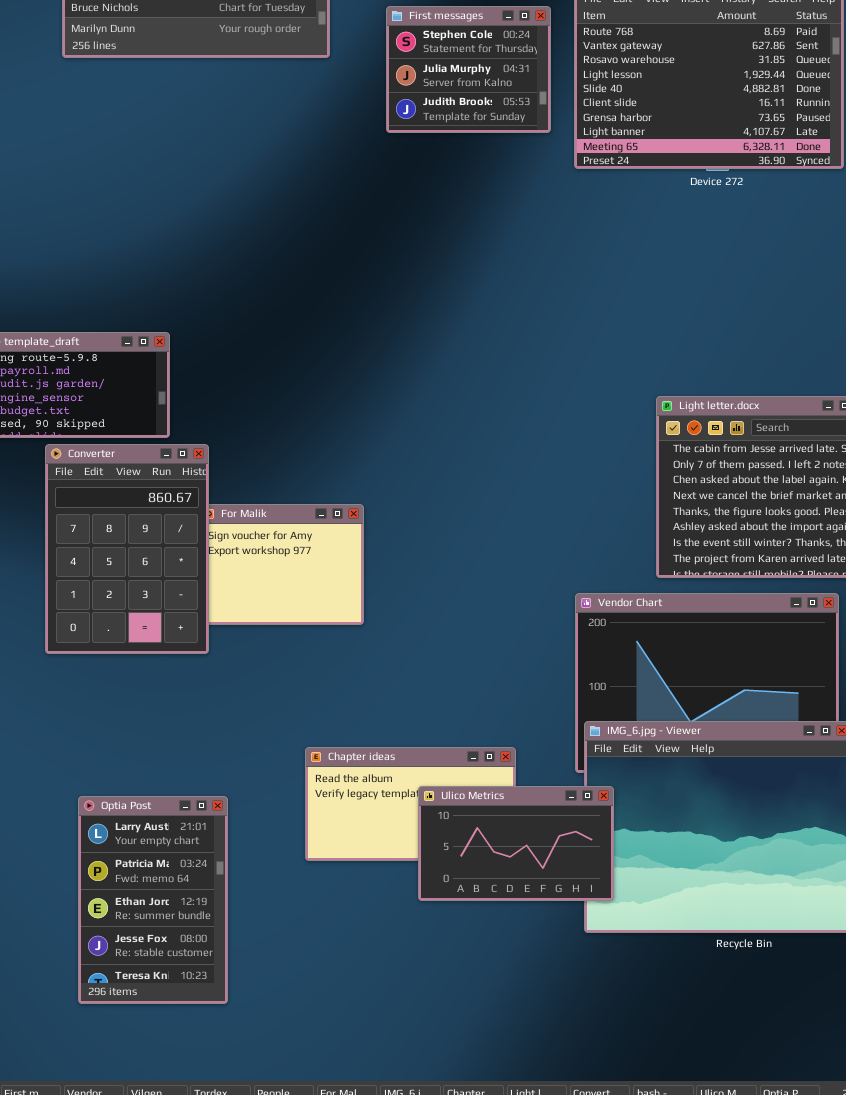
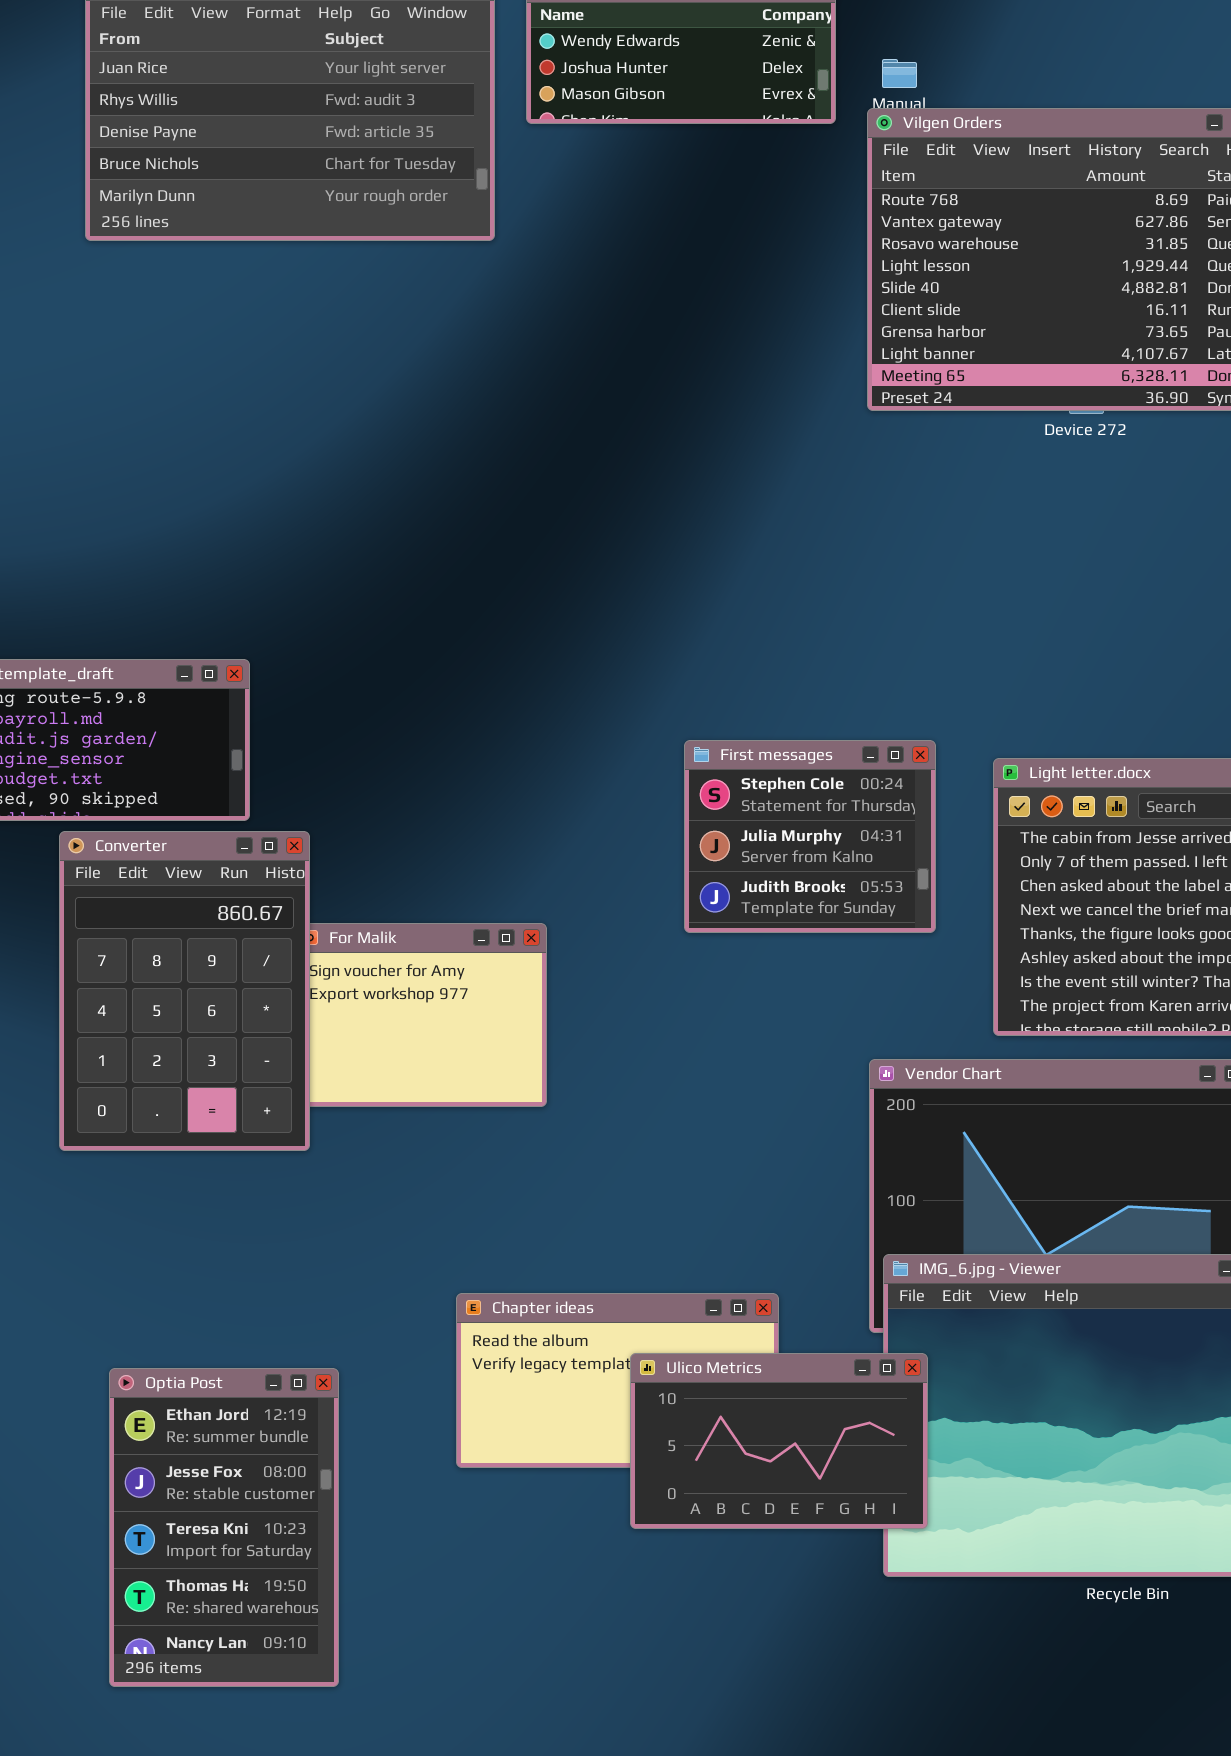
First messages: [386,6,551,133] -> [684,740,936,933], moved
Optia Post: [78,796,228,1004] -> [109,1368,339,1687], scrolled down 2 rows

